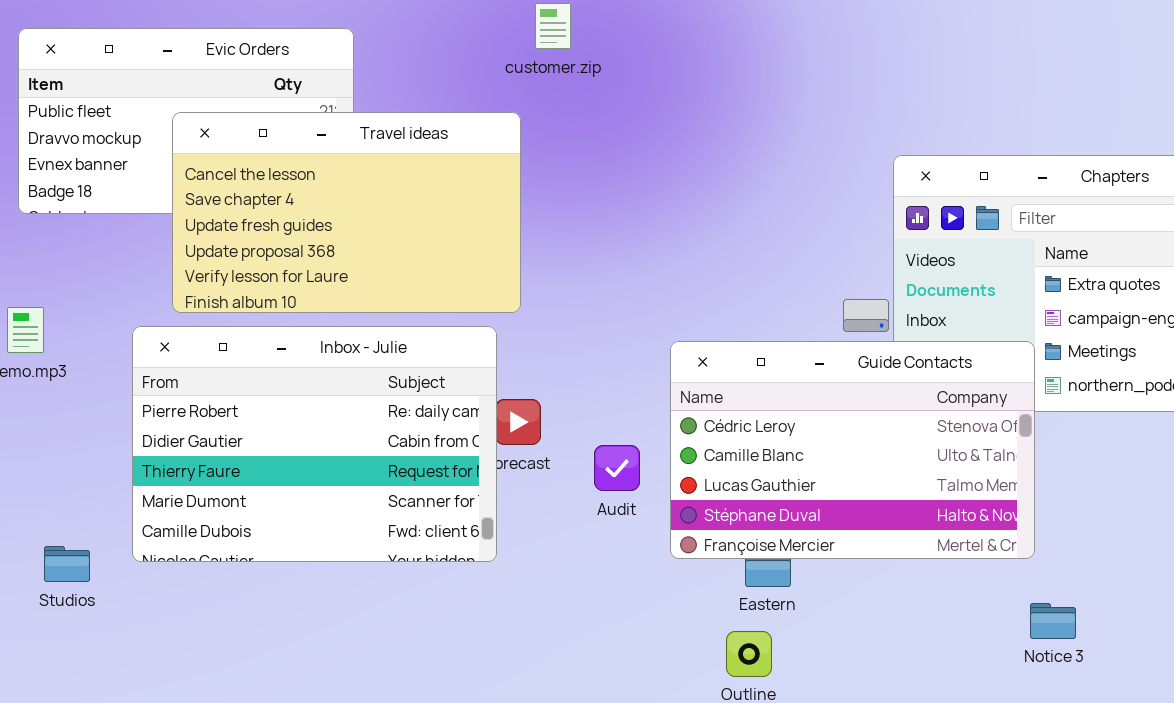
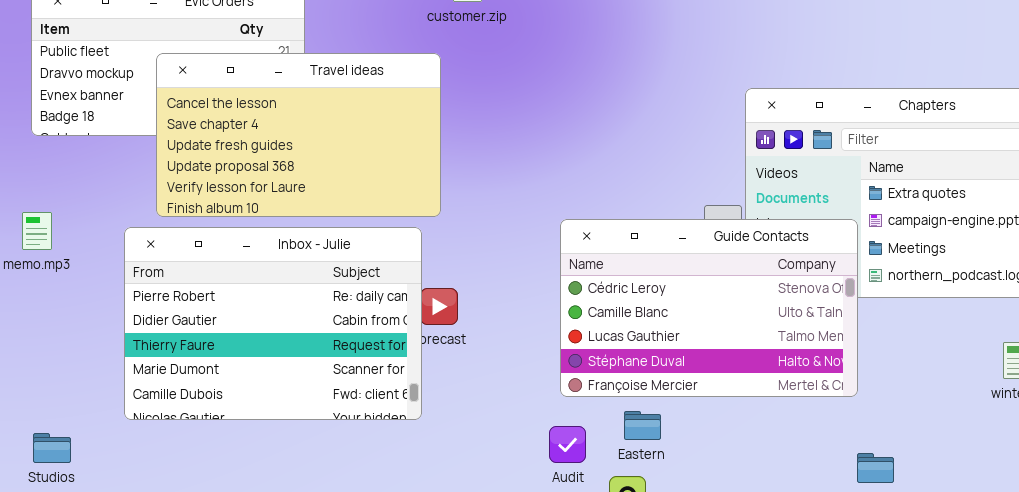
Guide Contacts: [670,341,1035,559] -> [560,219,858,397], moved
Audit: [594,445,640,491] -> [549,426,586,463], moved
Studios: [44,546,90,582] -> [33,433,71,463], moved

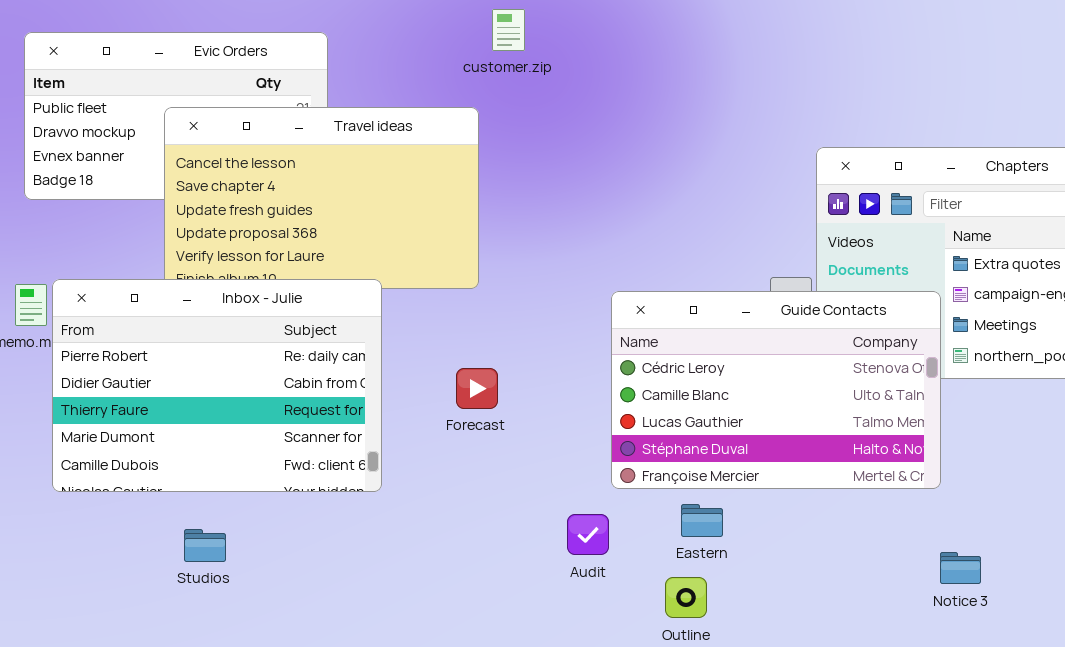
Inbox - Julie: [124,227,422,420] -> [52,279,382,492], moved
Audit: [549,426,586,463] -> [567,514,609,555], moved
Studios: [33,433,71,463] -> [184,529,226,562], moved

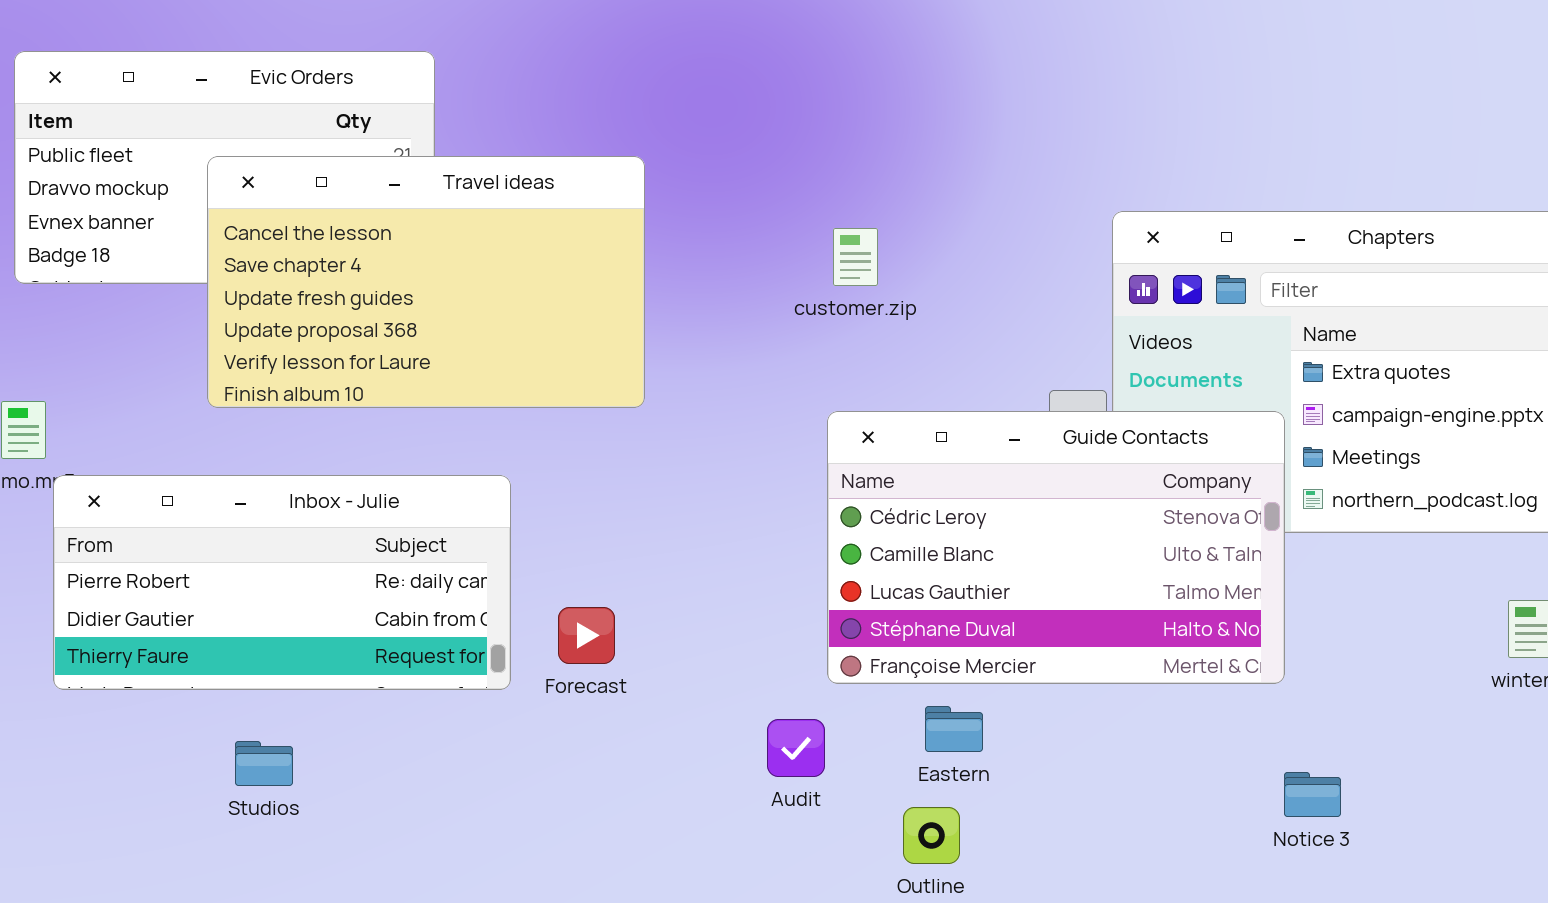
customer.zip: [492,9,525,51] -> [833,228,878,286], moved
Inbox - Julie: [52,279,382,492] -> [53,475,511,690], resized
Forecast: [456,368,498,409] -> [558,607,615,664], moved

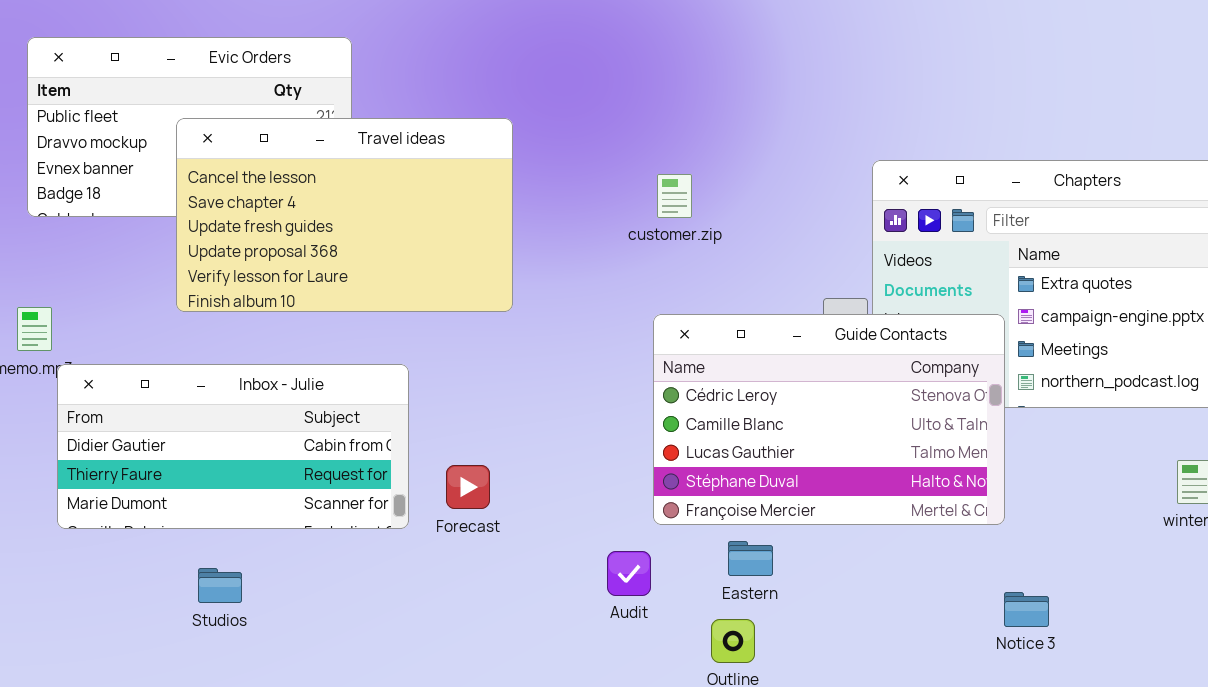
Inbox - Julie: [53,475,511,690] -> [57,364,409,529], scrolled down 1 row

